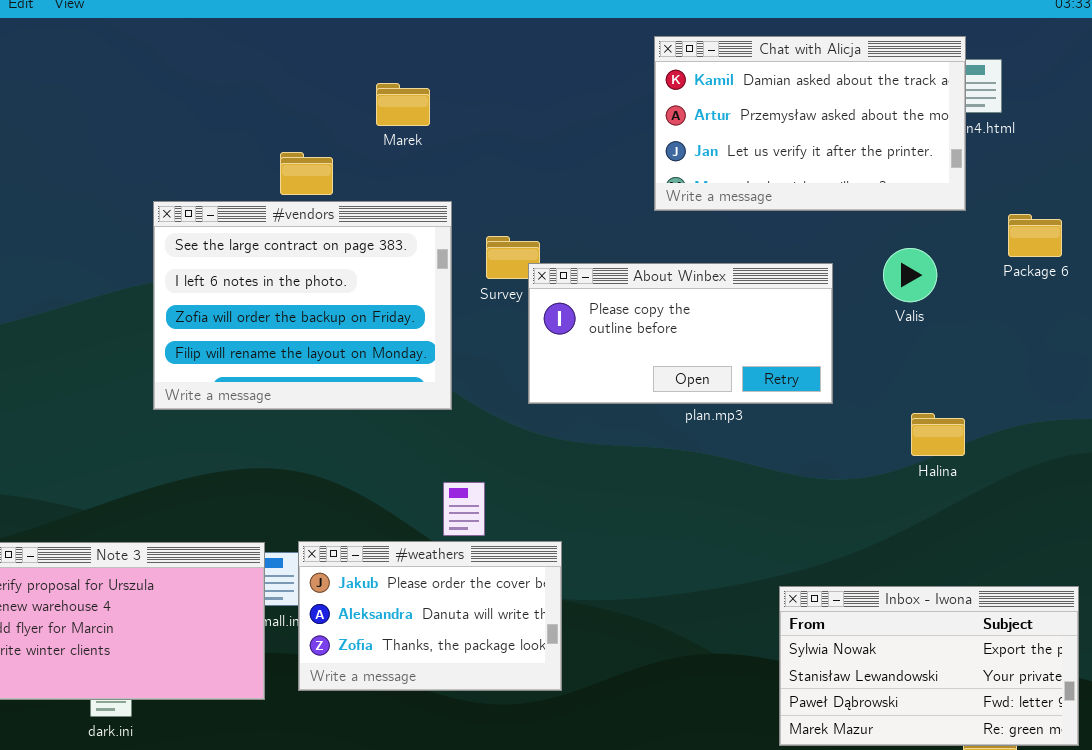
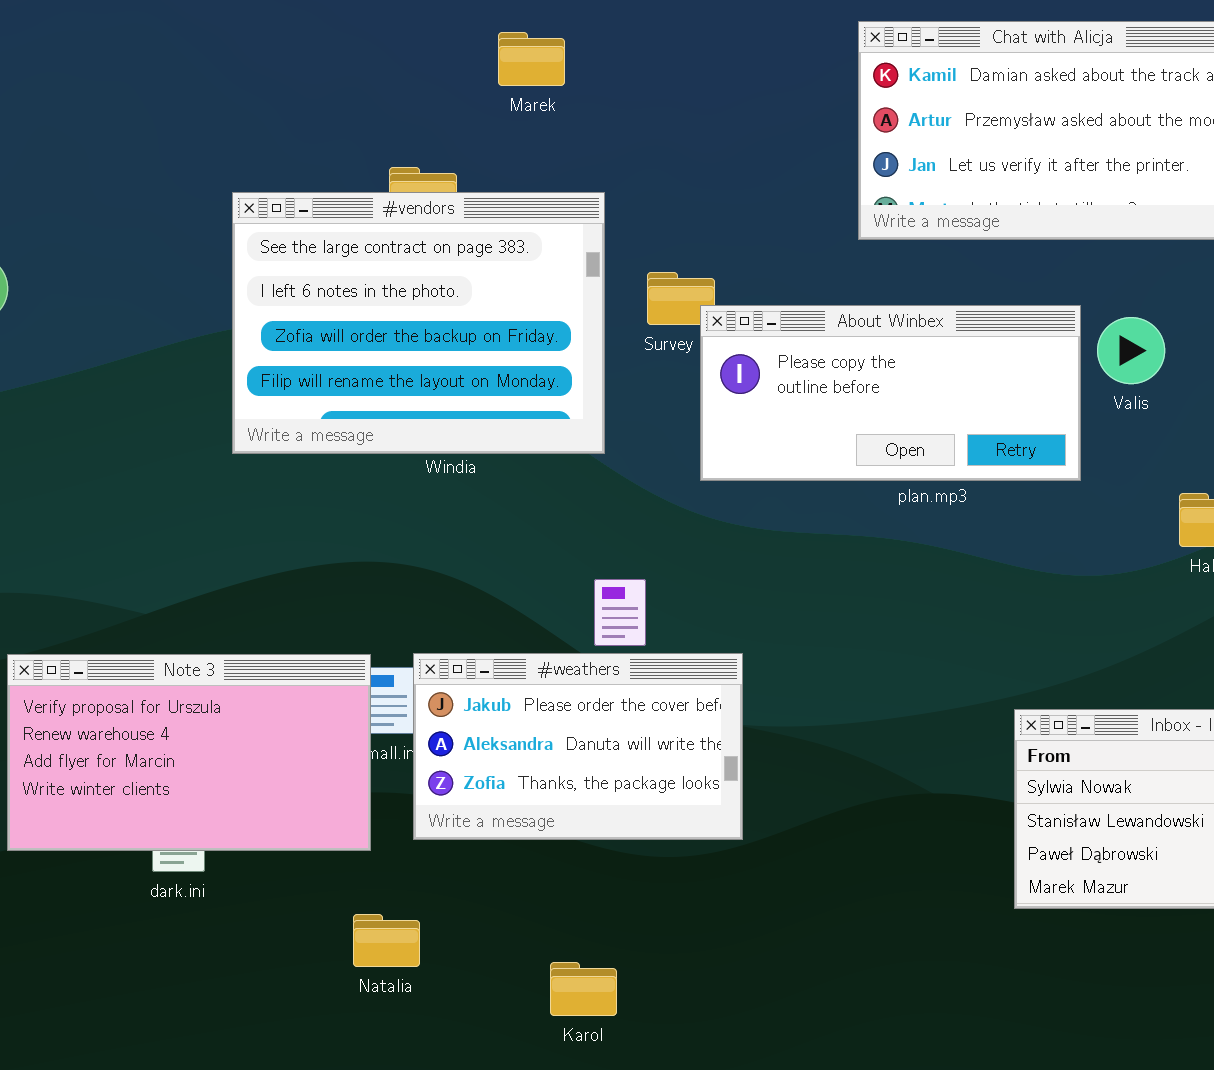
Marek: [376,83,430,126] -> [498,32,565,86], moved
#vendors: [153,201,452,410] -> [232,192,605,454], moved
Valis: [883,248,937,302] -> [1097,317,1165,384], moved

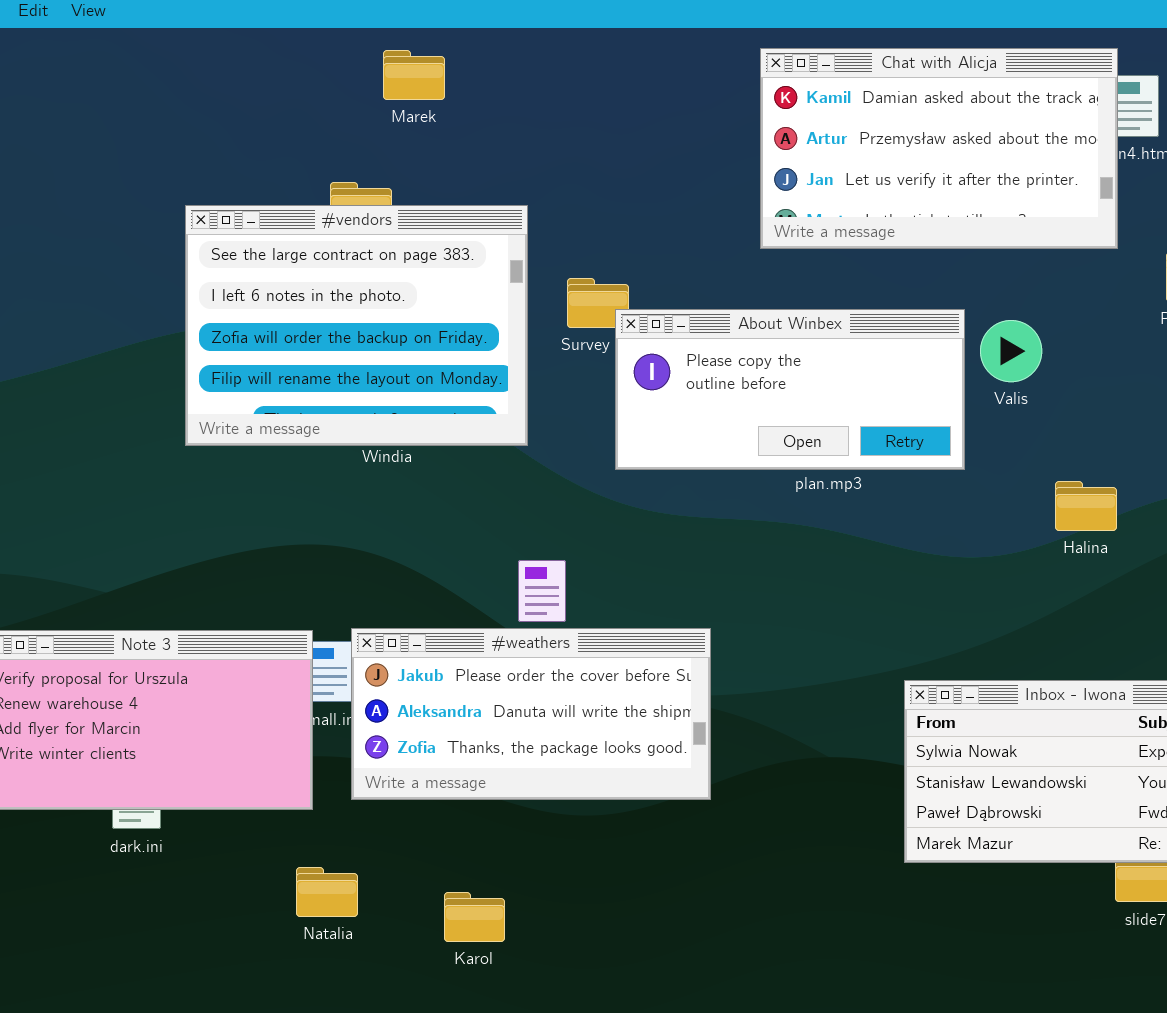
Marek: [498,32,565,86] -> [383,50,445,100], moved
#weathers: [413,653,743,840] -> [351,628,711,800], resized
Karol: [550,962,617,1016] -> [444,892,505,942], moved

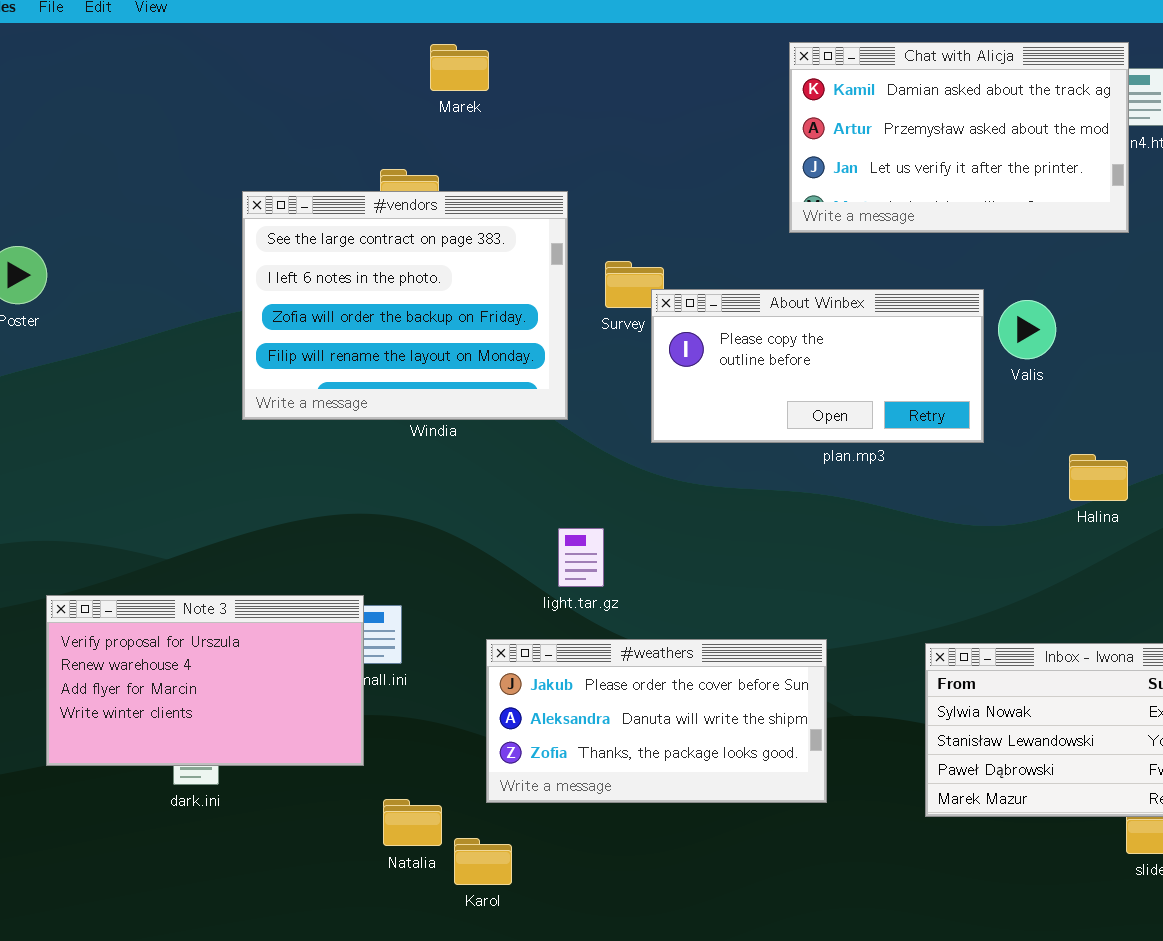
#weathers: [351,628,711,800] -> [486,639,827,803], moved
Natalia: [296,867,358,917] -> [383,799,442,846], moved
Karol: [444,892,505,942] -> [454,838,512,885], moved

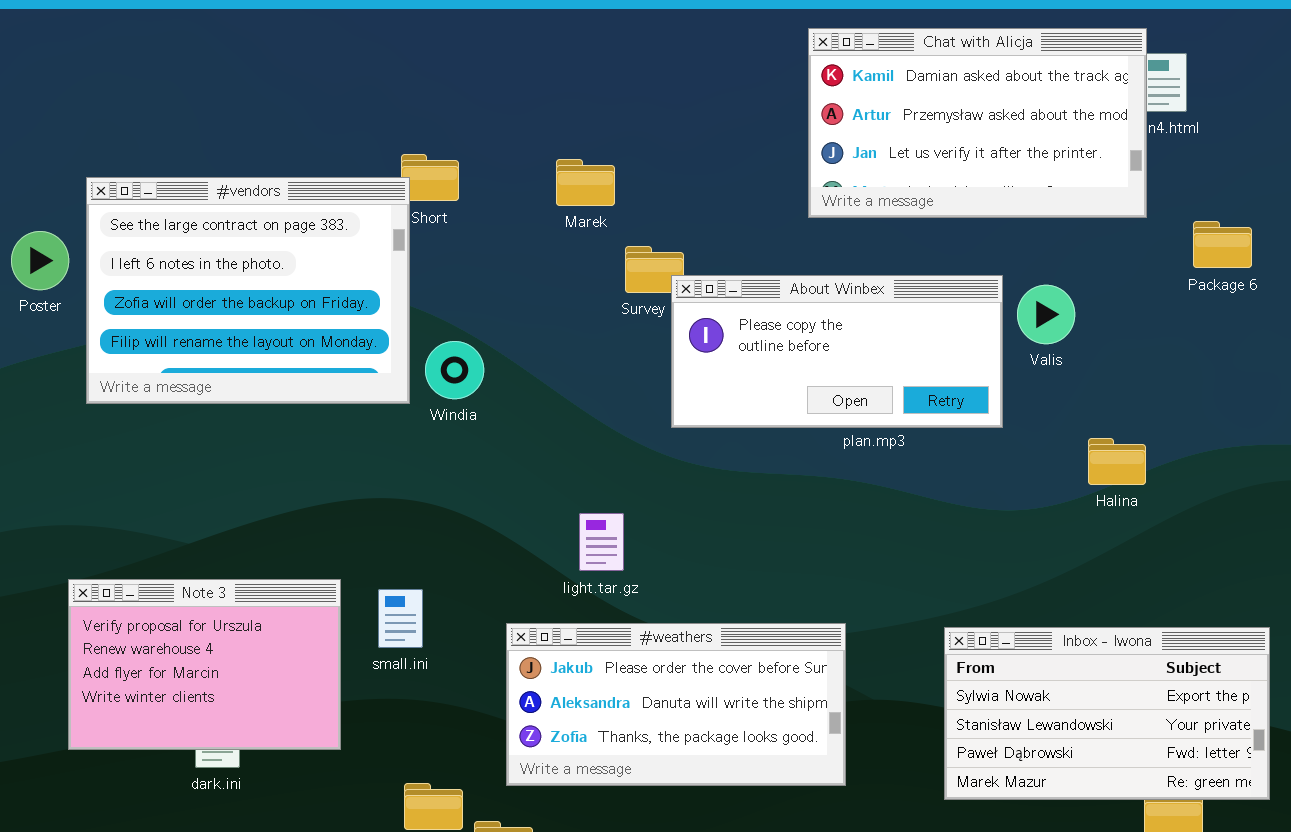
Marek: [430,44,489,91] -> [556,159,615,206], moved
#vendors: [242,191,568,420] -> [86,177,410,404], moved
Note 3: [46,595,364,766] -> [68,579,341,750], resized

